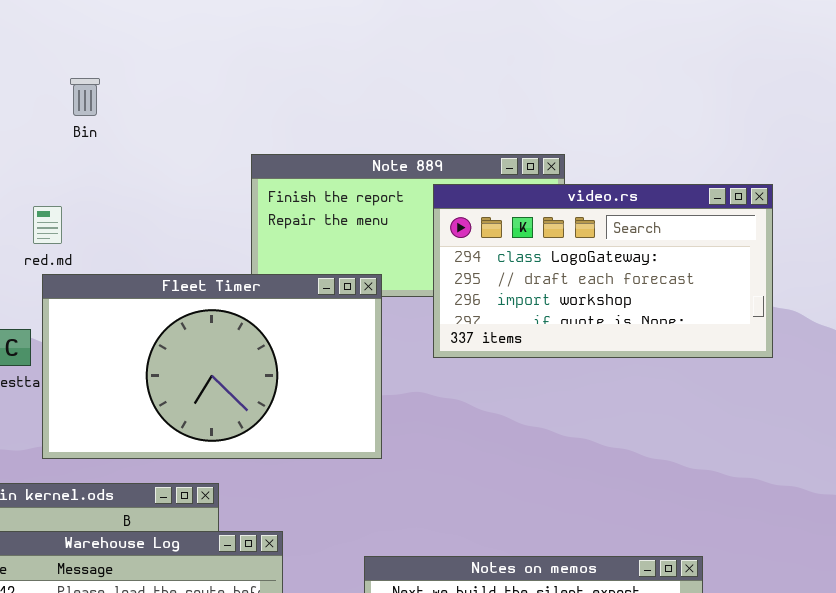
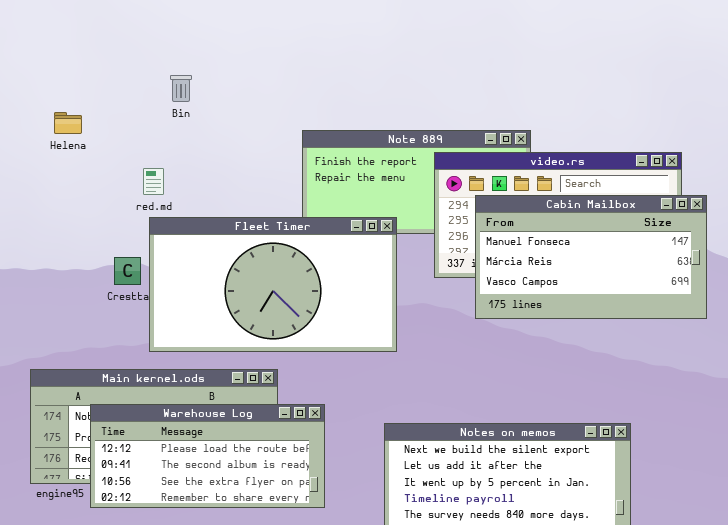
Cabin Mailbox: none -> [475,195,707,319], opened

